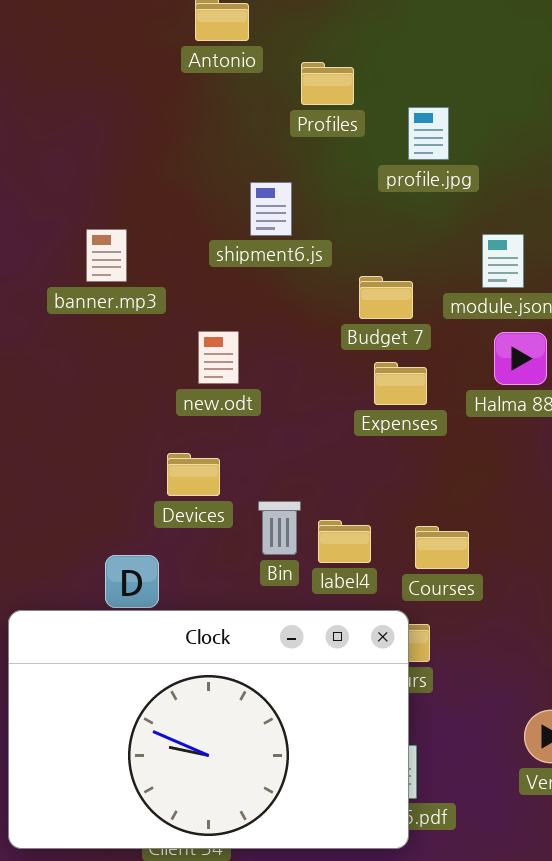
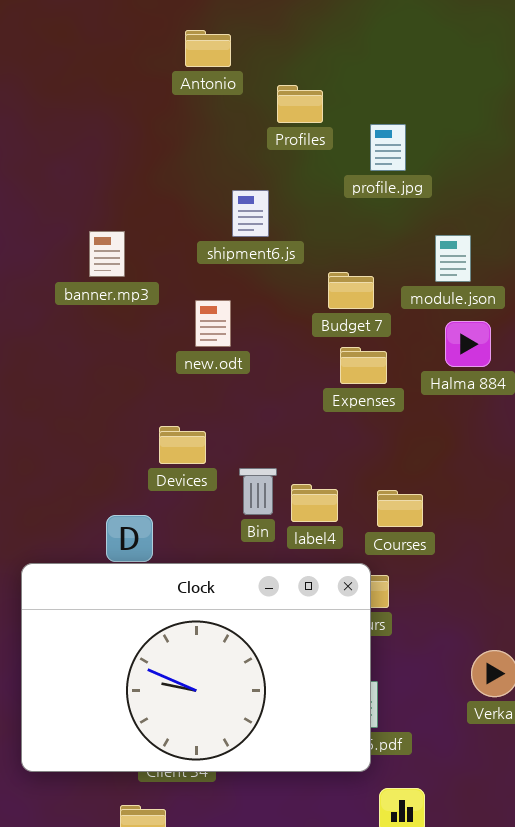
new.odt: [198,331,239,384] -> [195,300,231,347], moved

